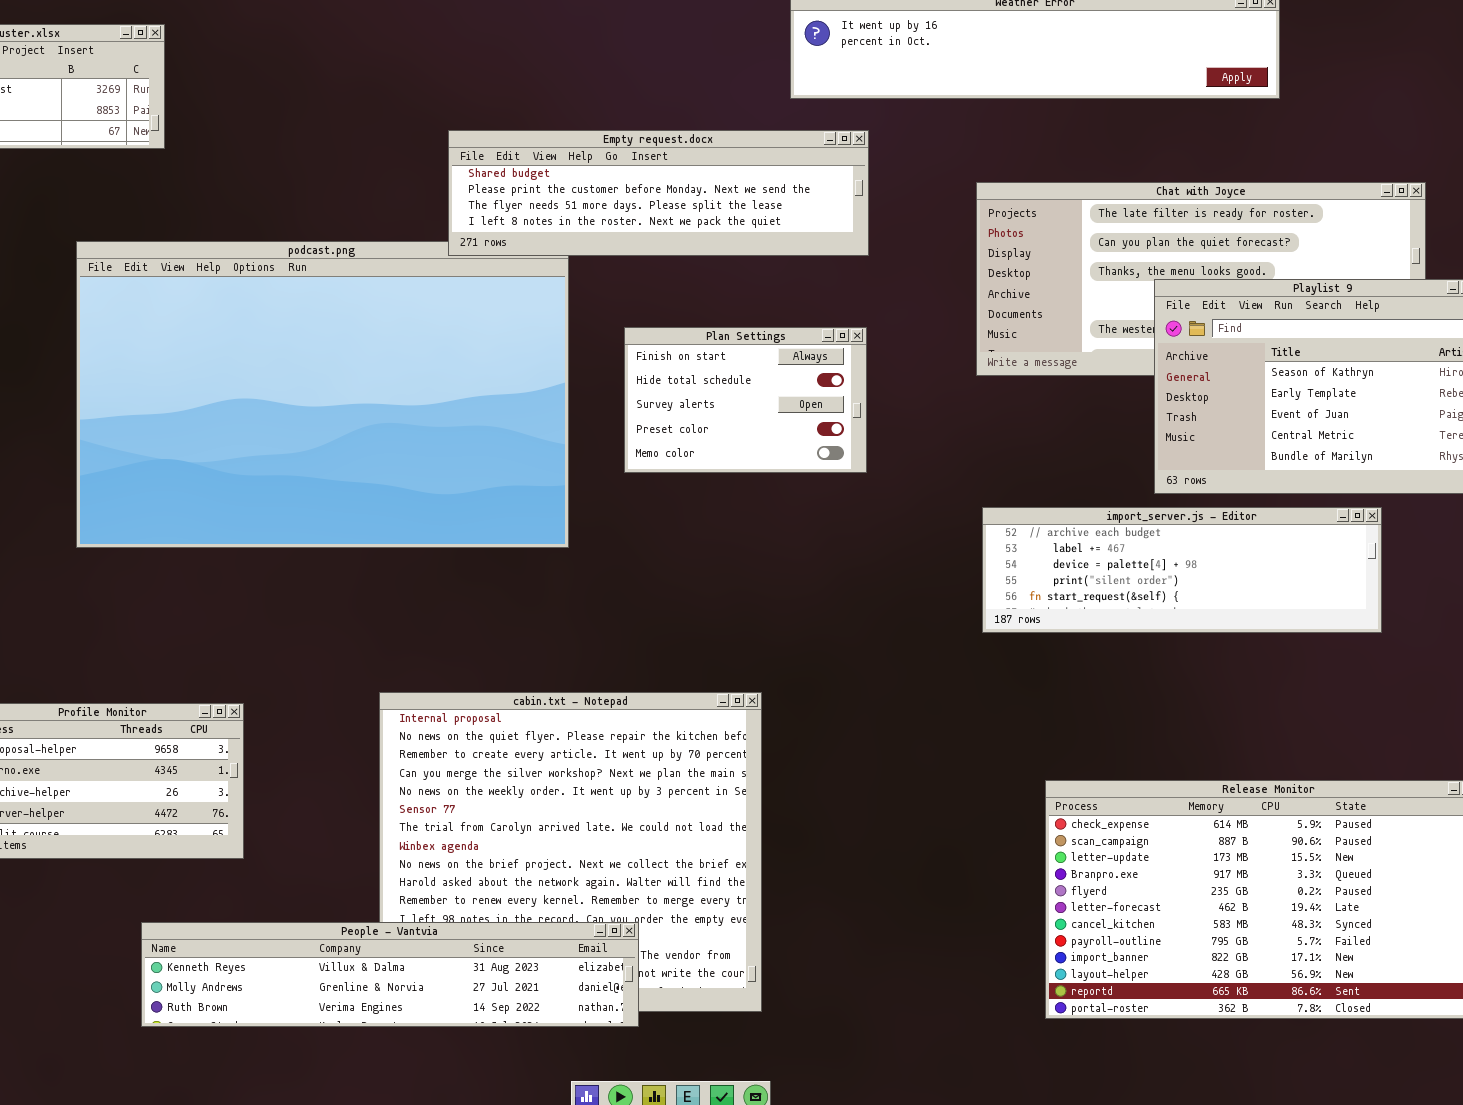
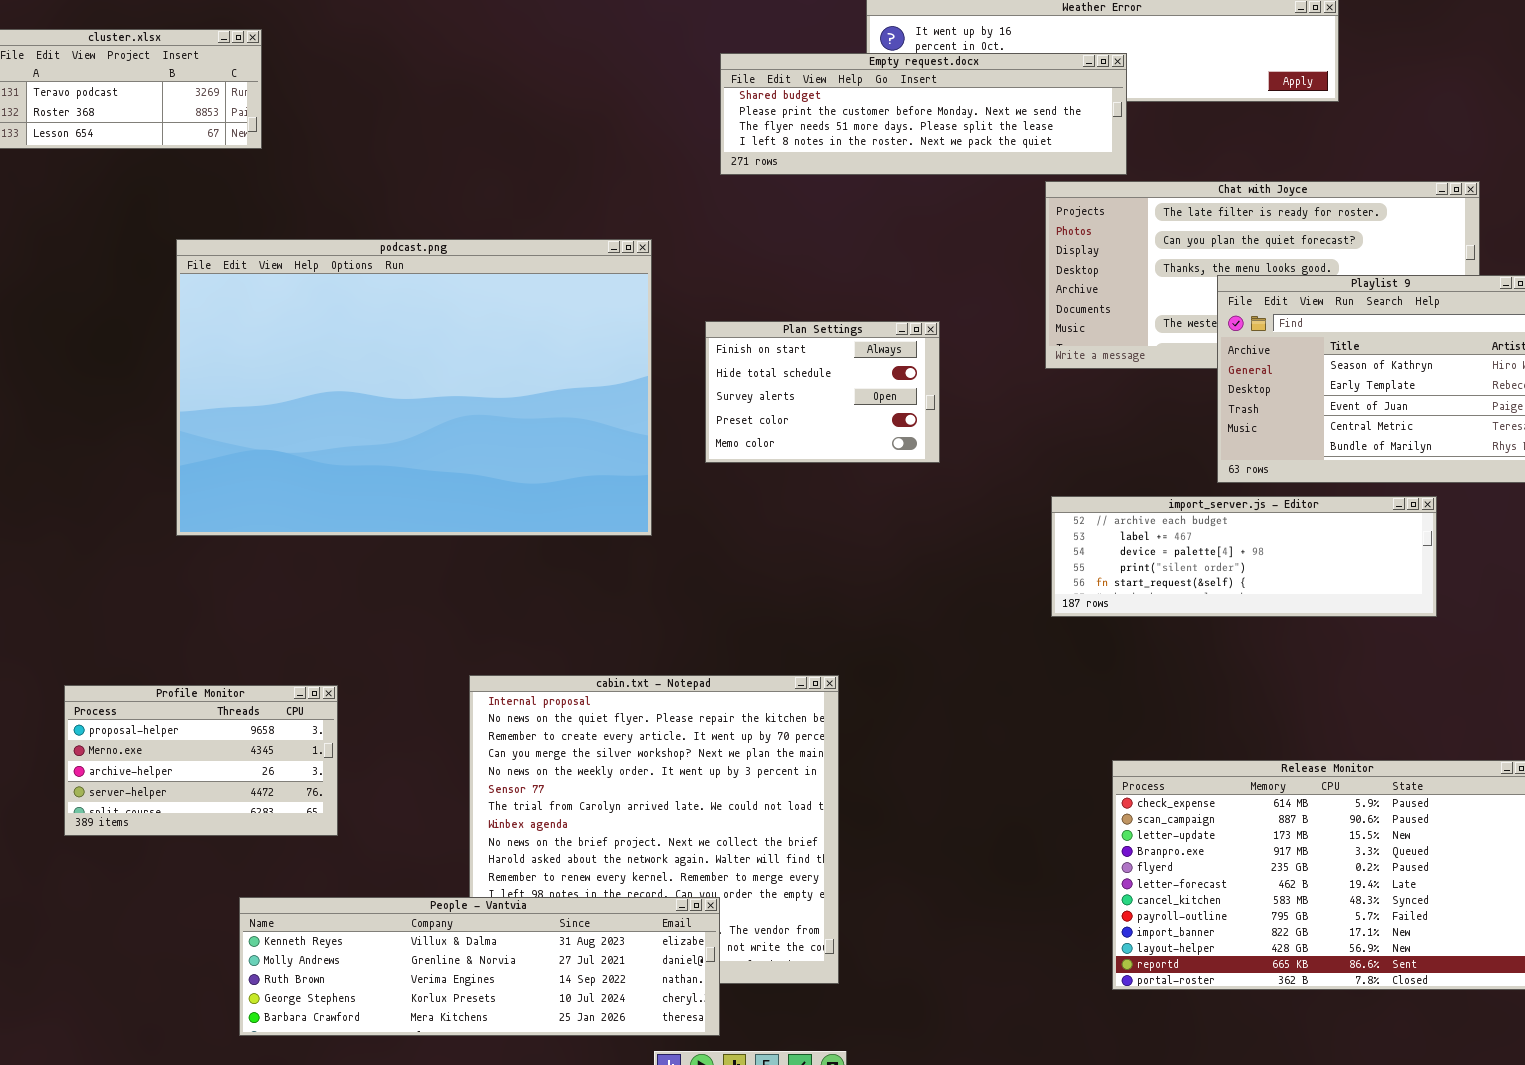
Empty request.docx: [448,130,869,256] -> [720,53,1127,175], moved
People - Vantvia: [141,922,639,1027] -> [239,897,720,1036], resized

